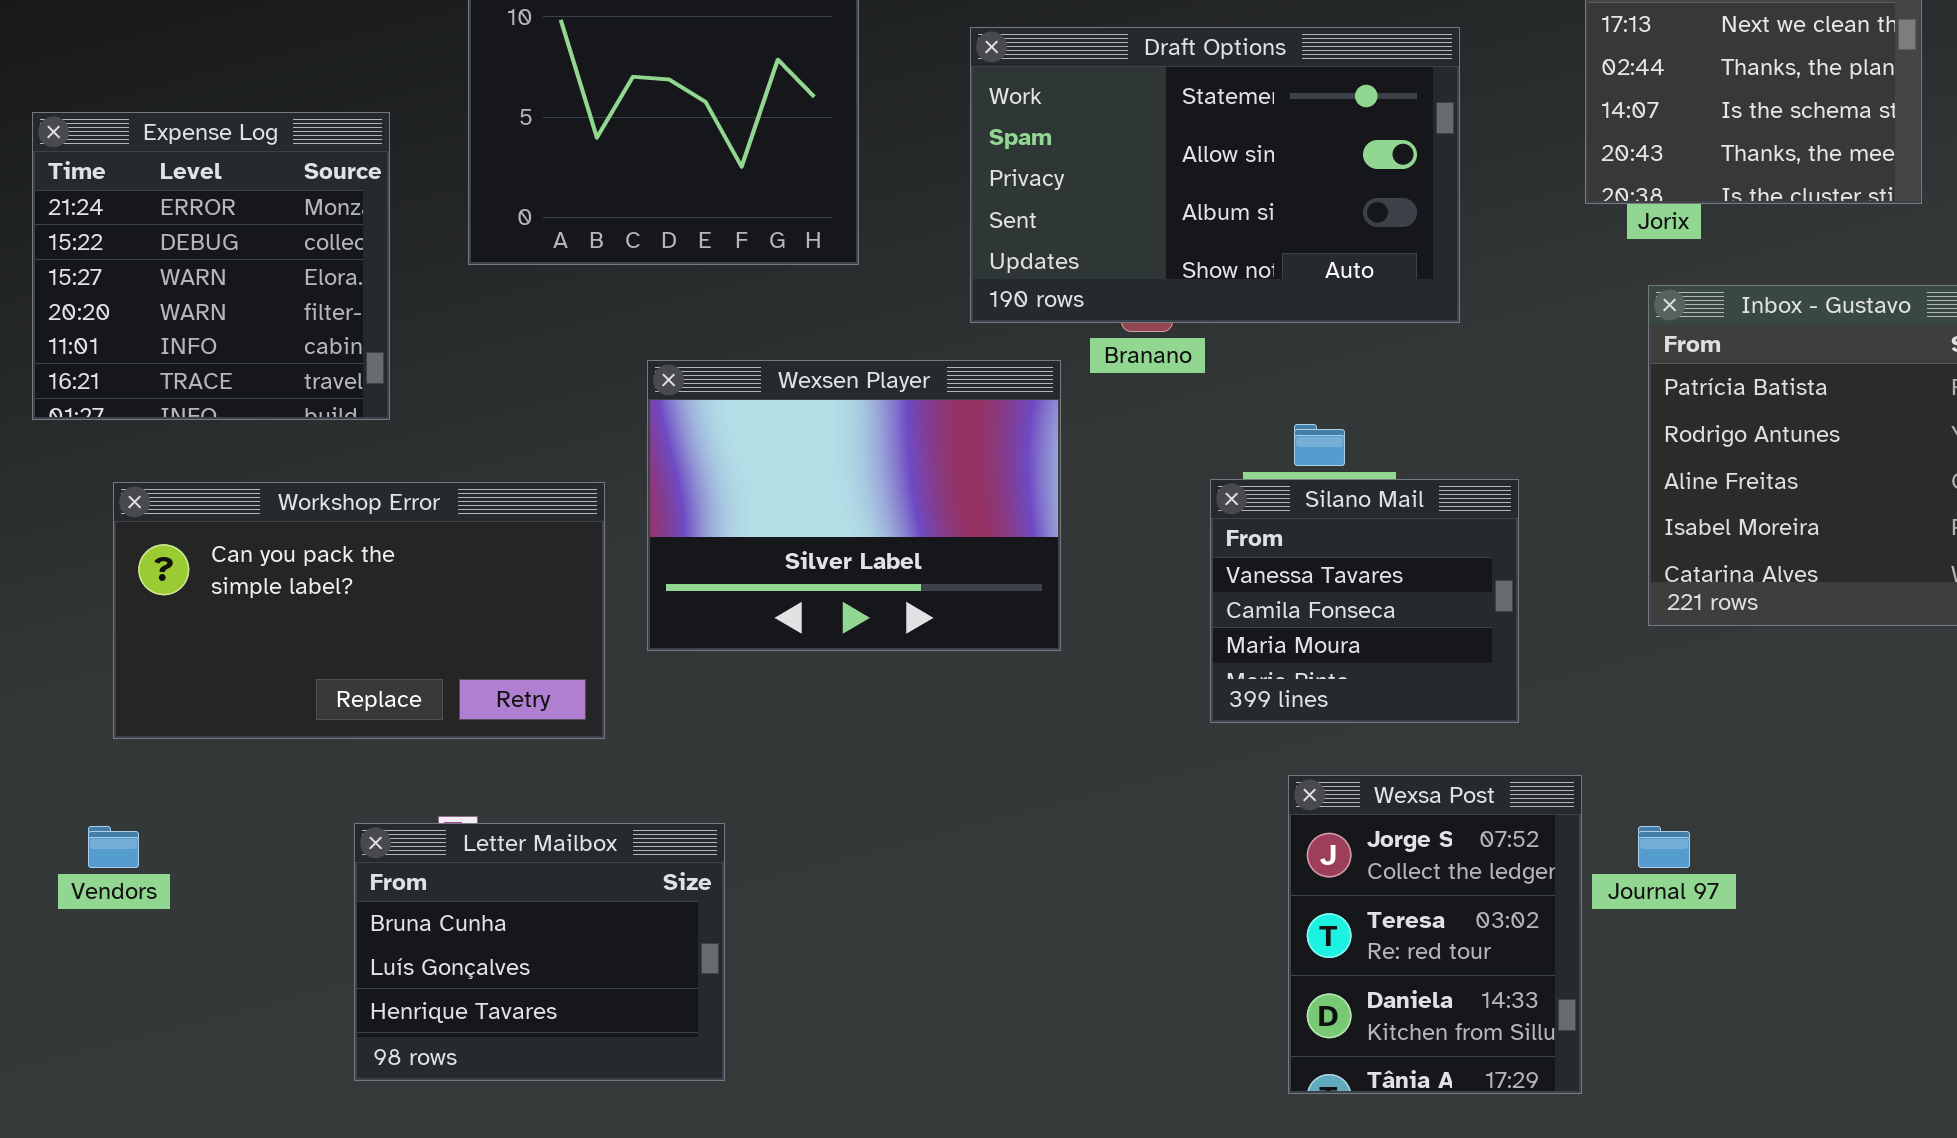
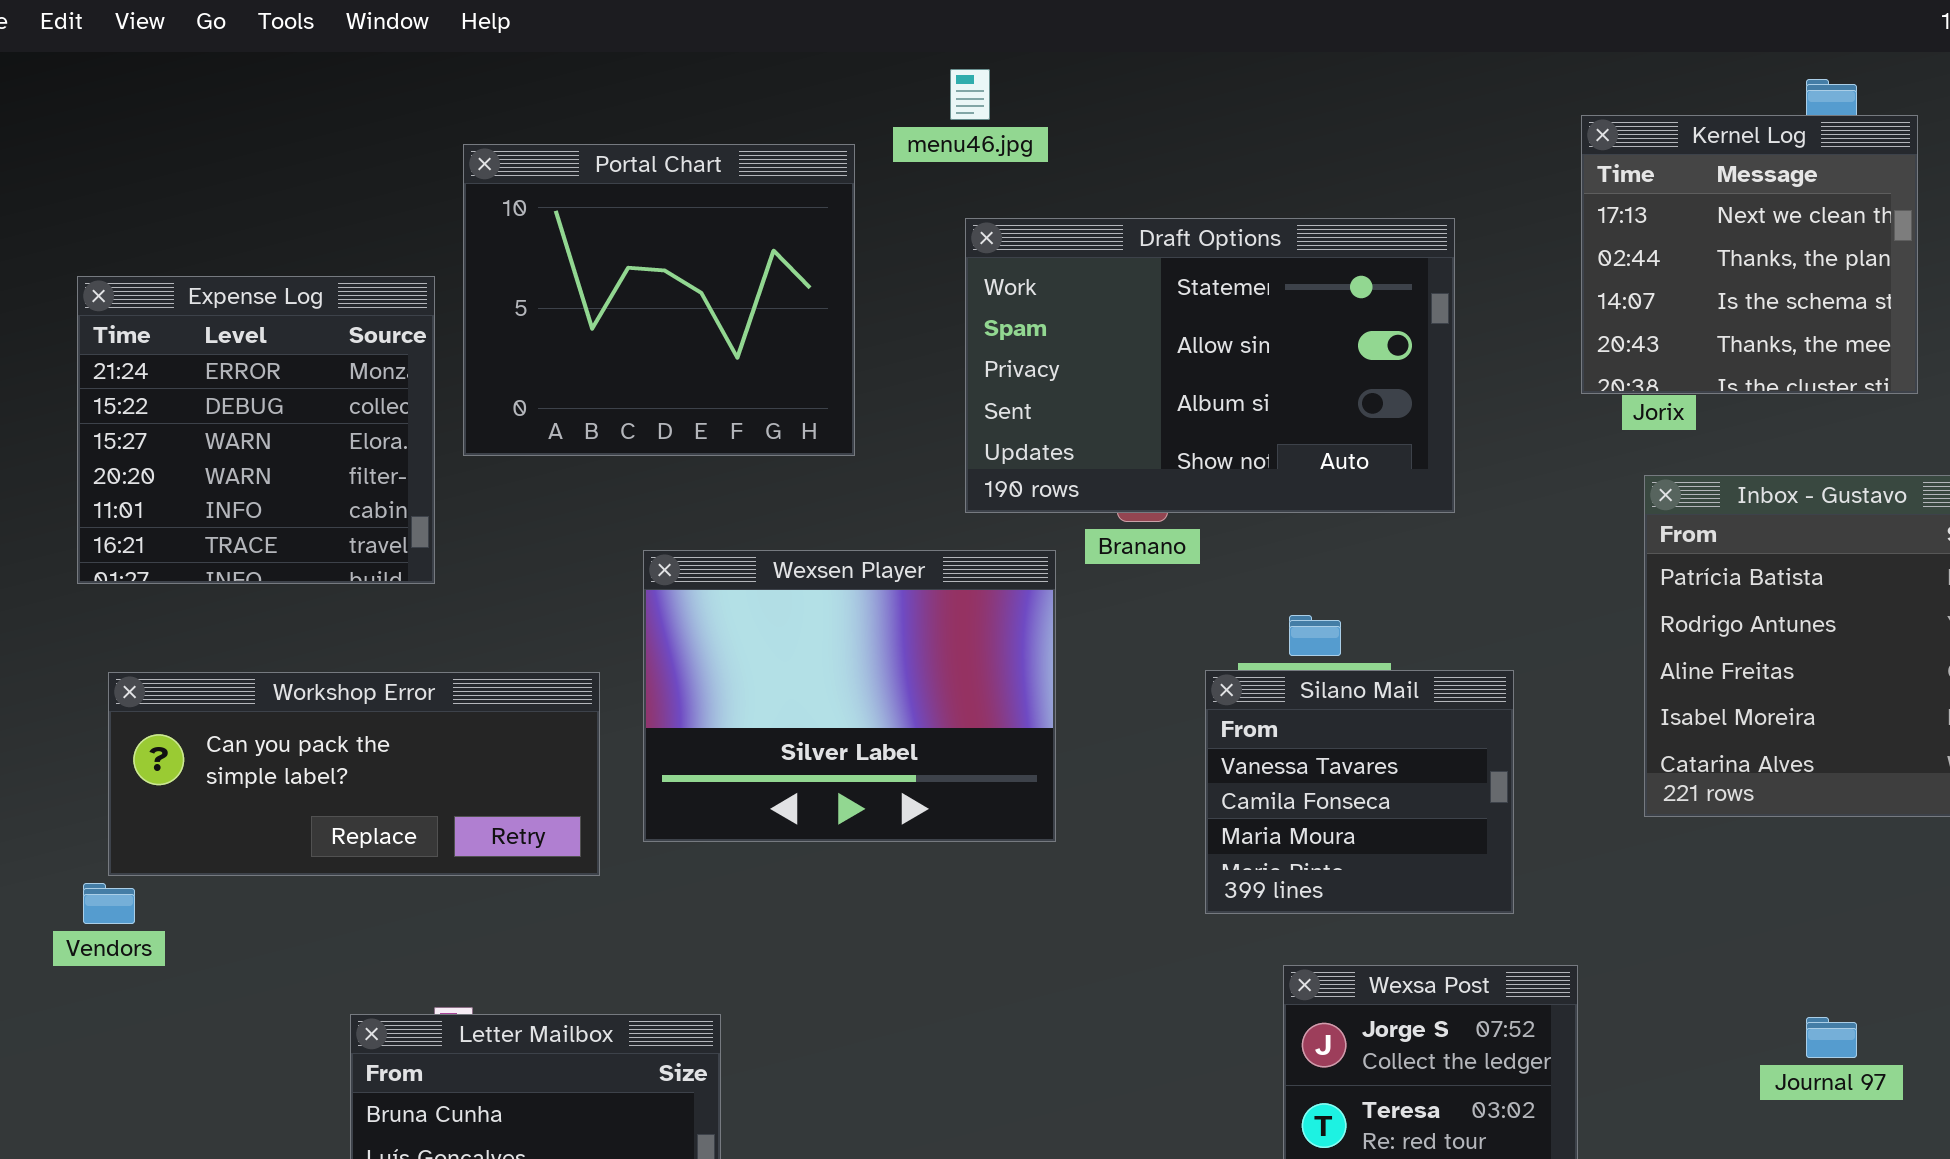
Expense Log: [32,112,390,420] -> [77,276,435,584], moved
Workshop Error: [113,482,605,739] -> [108,672,600,876], resized
Vendors: [88,826,139,868] -> [83,883,135,924], moved
Journal 97: [1638,826,1690,868] -> [1806,1017,1857,1058], moved

